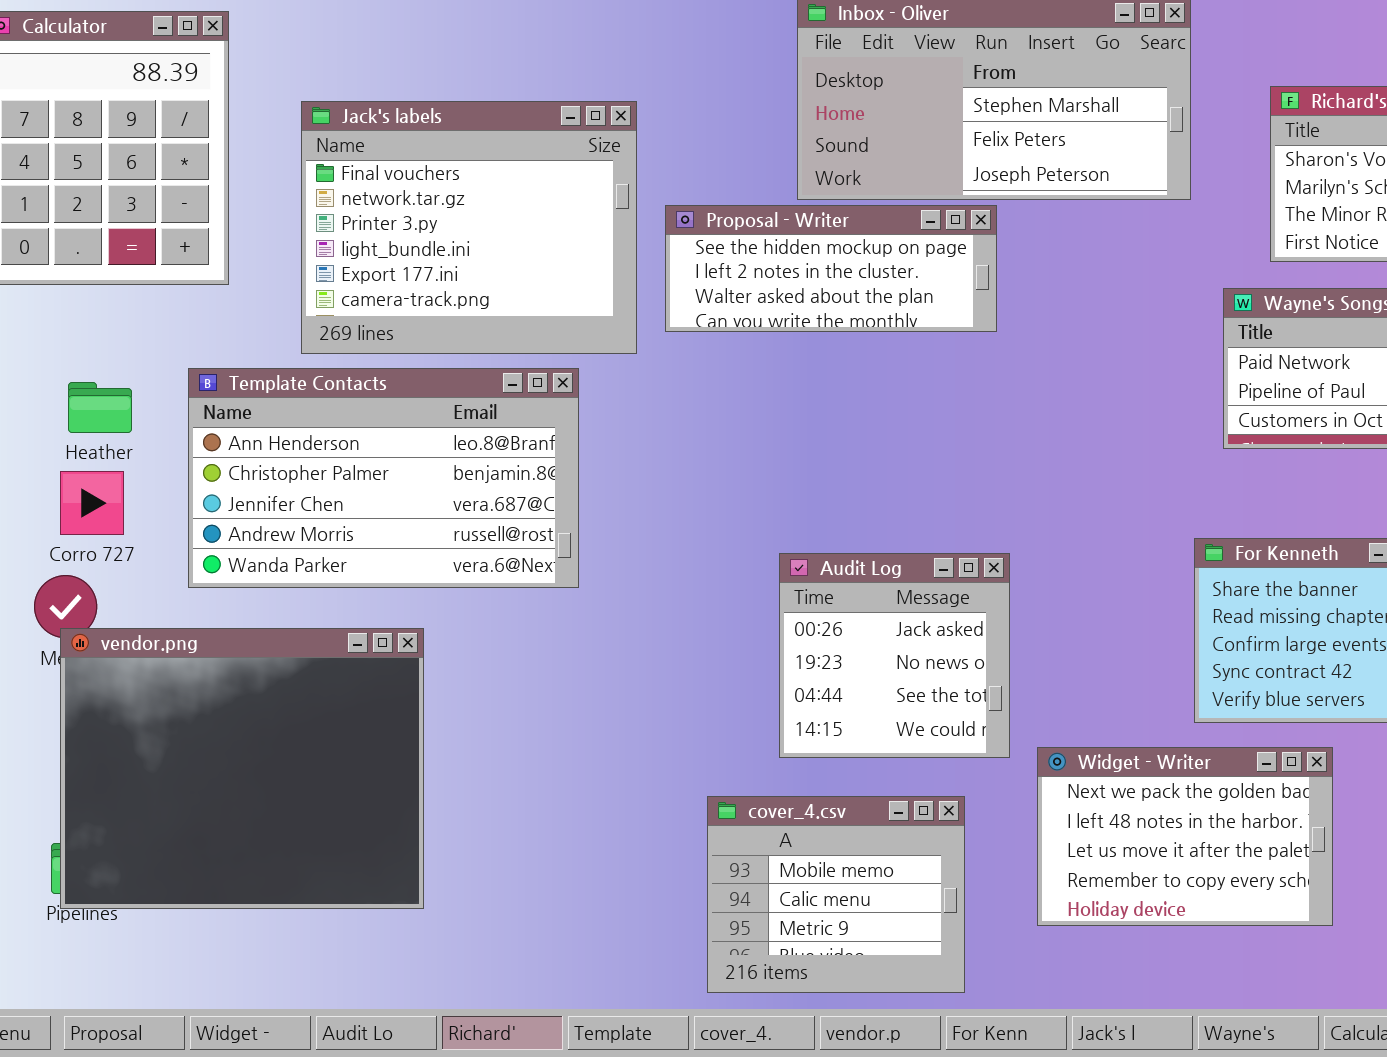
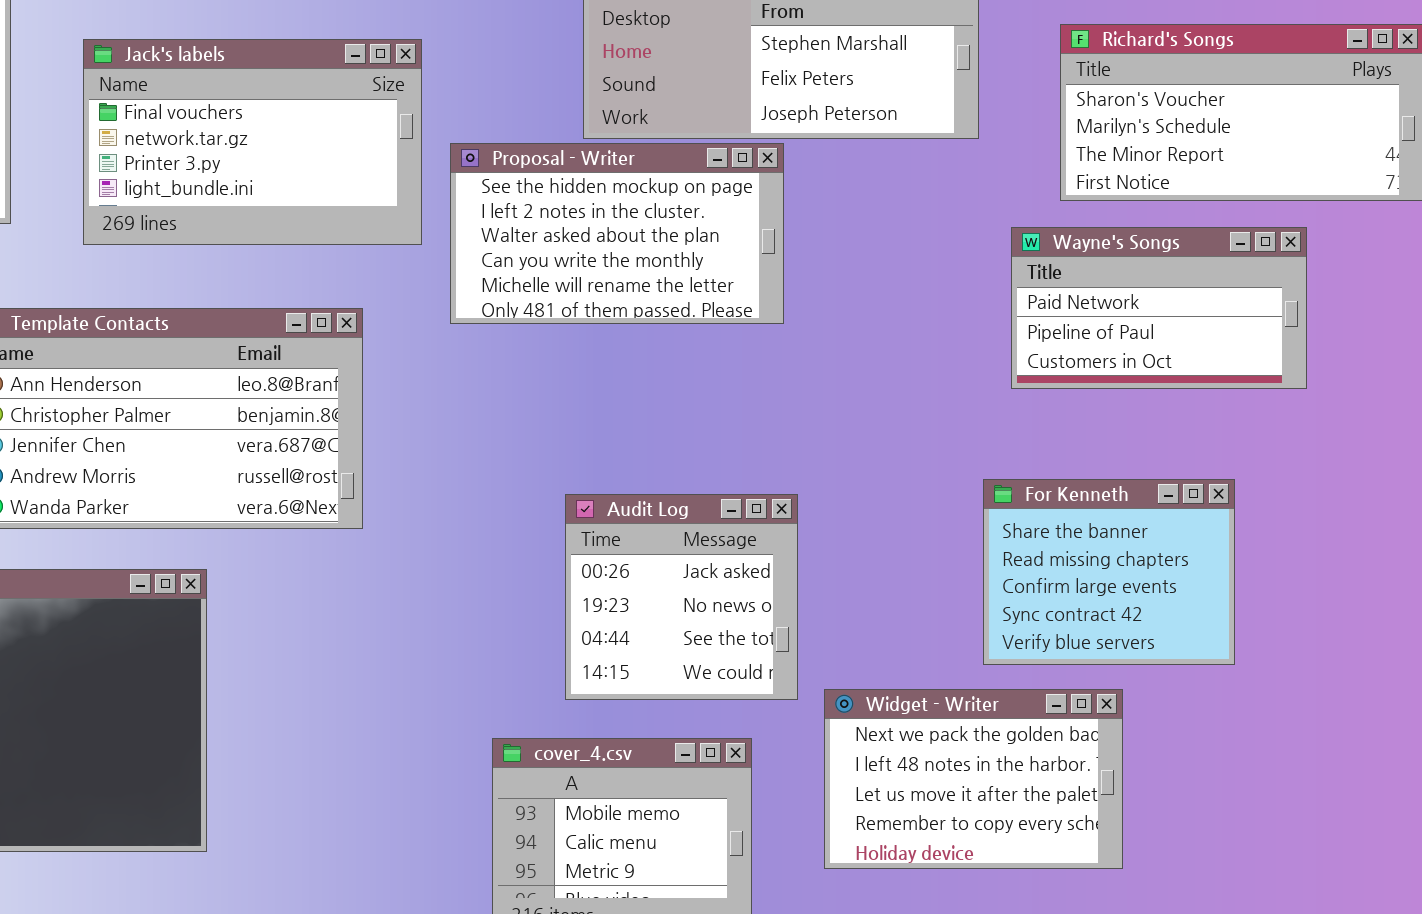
Jack's labels: [301,101,637,354] -> [83,39,422,245], resized
Proposal - Writer: [665,205,997,332] -> [450,143,784,324], resized

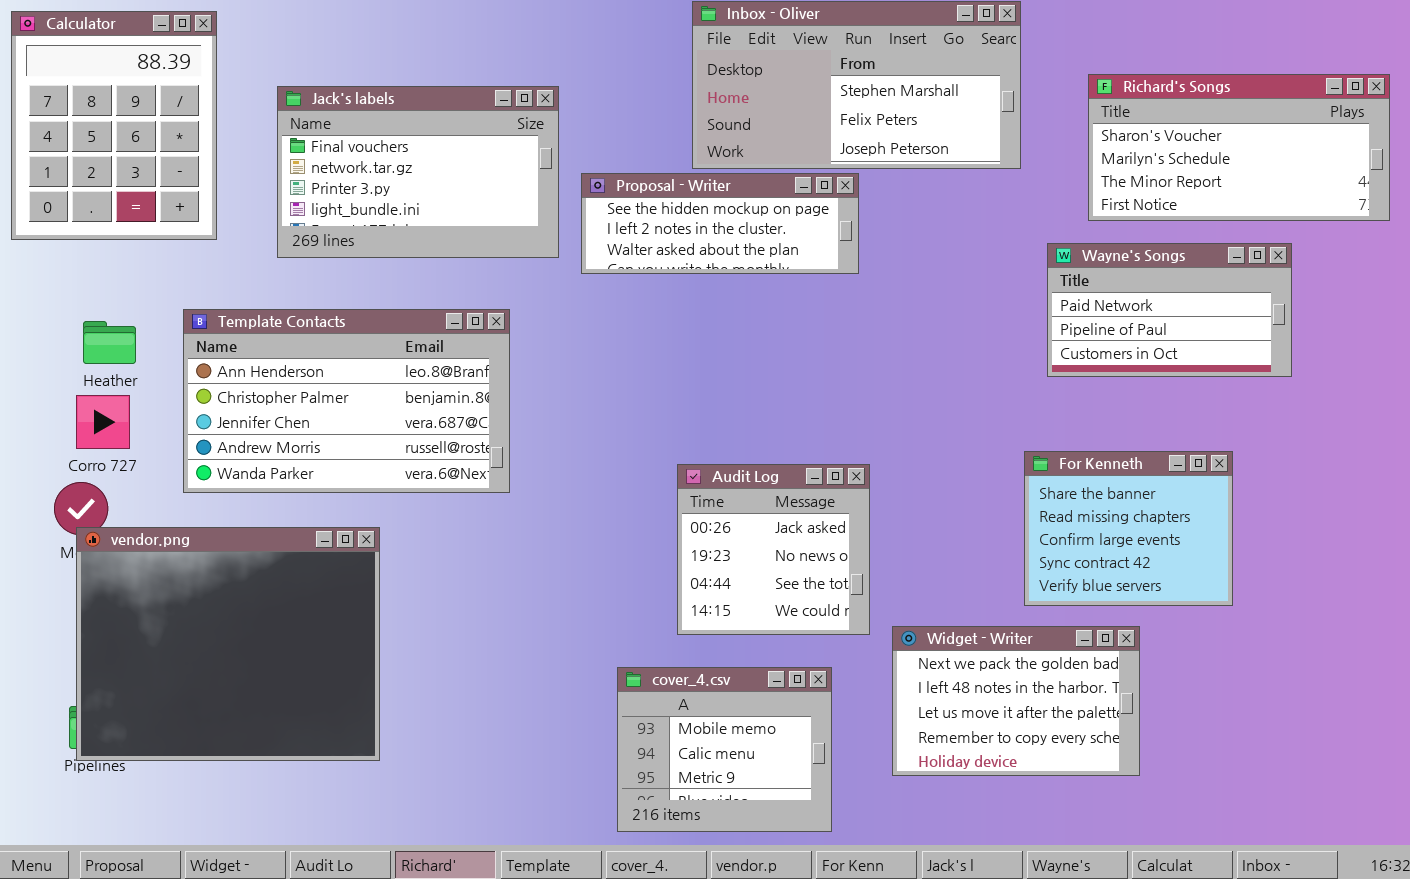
Proposal - Writer: [450,143,784,324] -> [581,173,859,274], resized

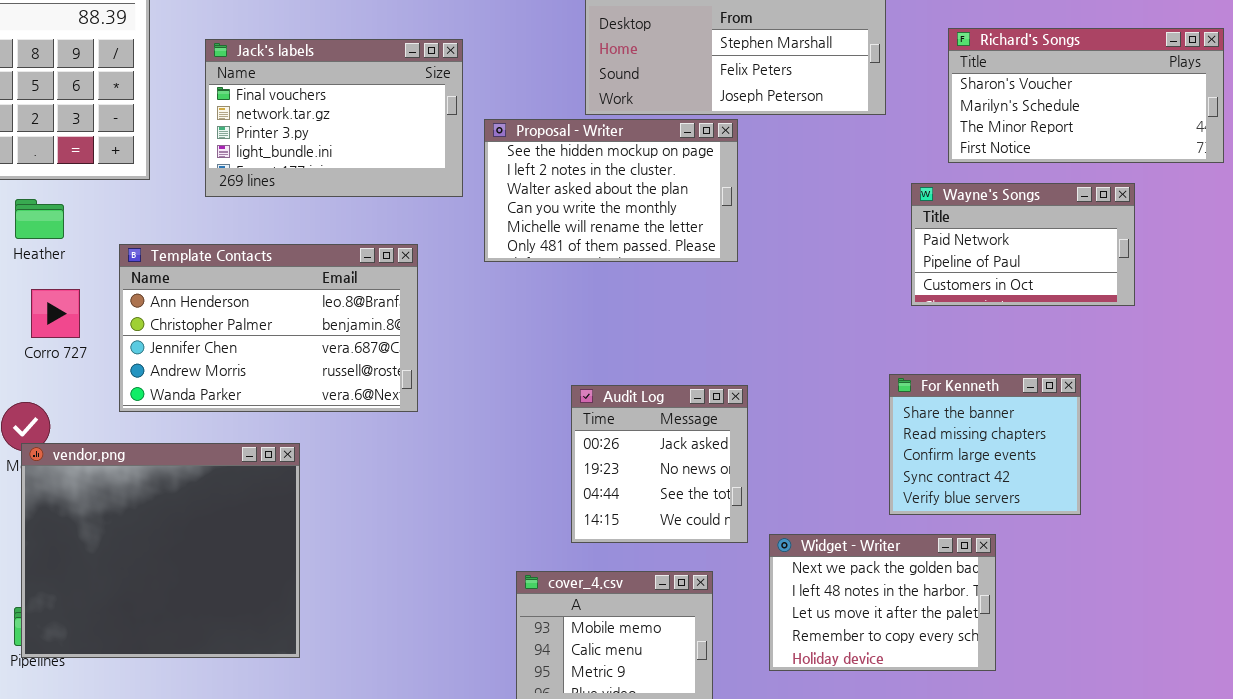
Proposal - Writer: [581,173,859,274] -> [484,119,738,262], resized
Heather: [83,321,136,364] -> [15,199,64,239], moved
Corro 727: [76,395,130,449] -> [31,289,80,338], moved

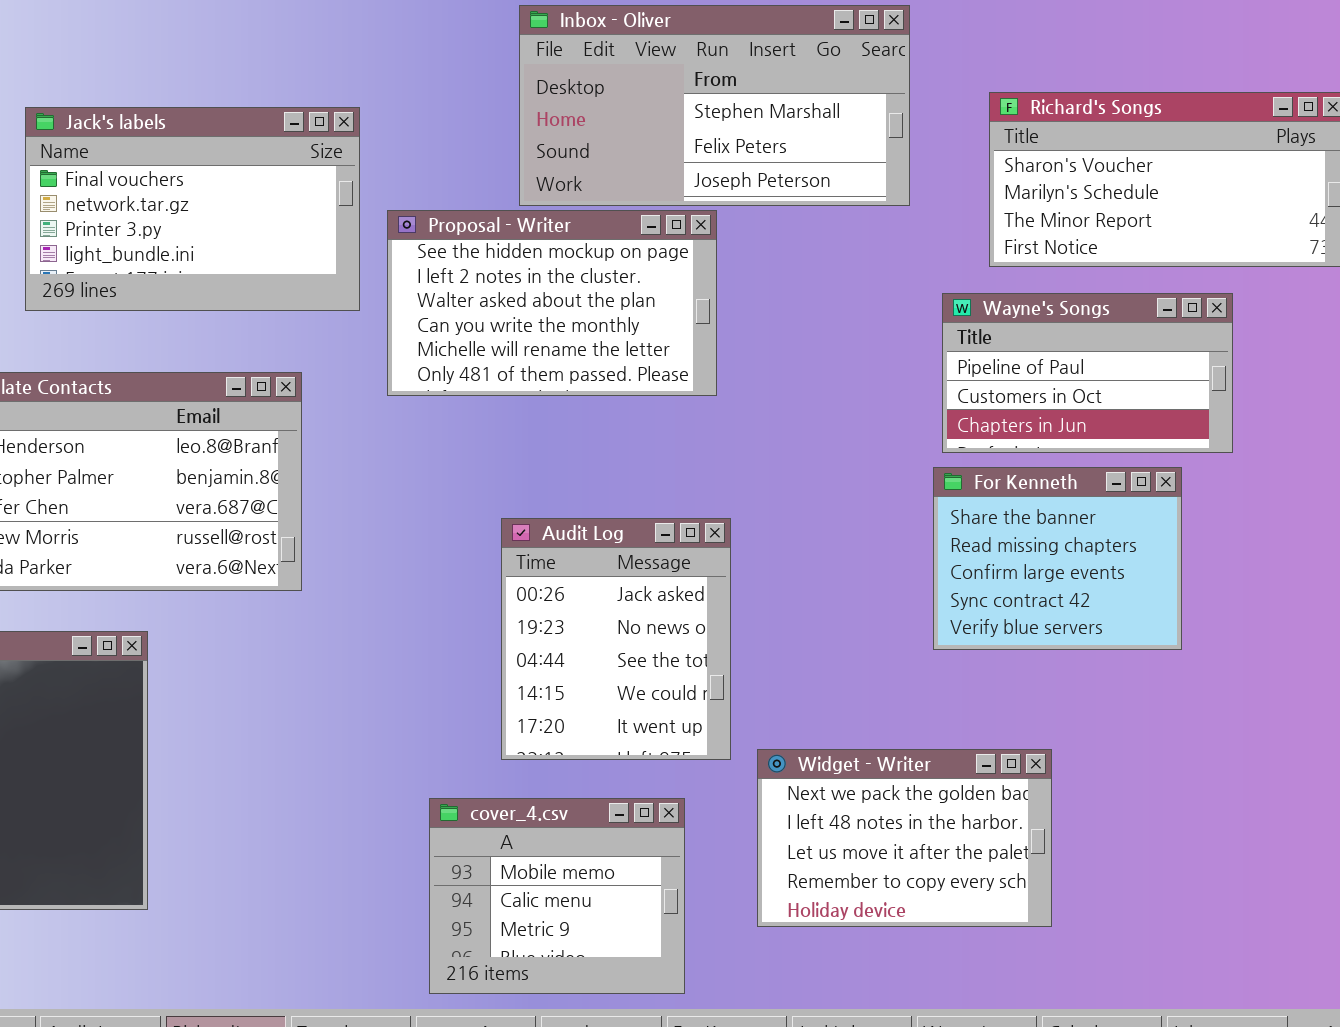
Wayne's Songs: [911,183,1135,306] -> [942,293,1233,453], scrolled down 1 row
For Kenneth: [889,374,1081,515] -> [933,467,1182,650], moved
Audit Log: [571,385,748,543] -> [501,518,731,760], resized

